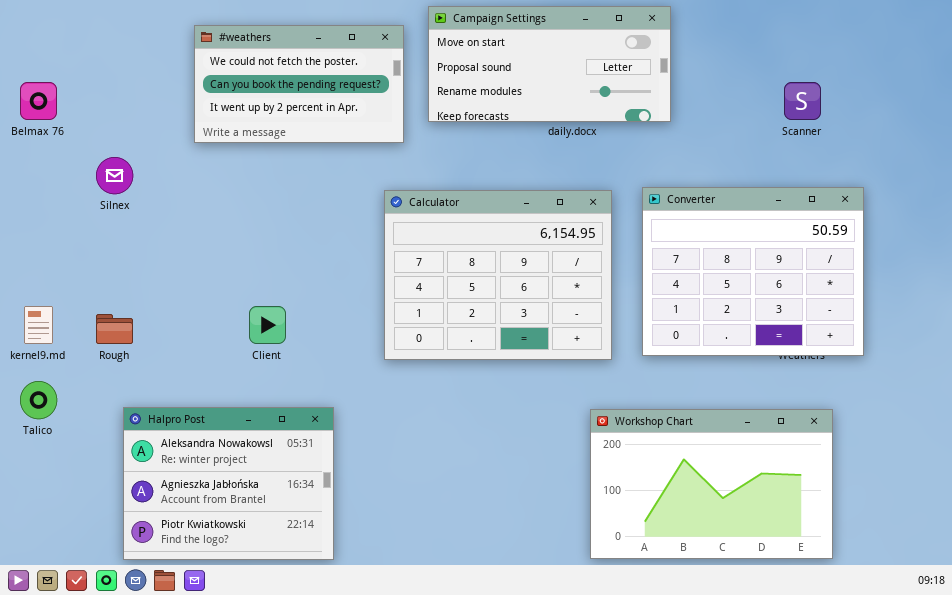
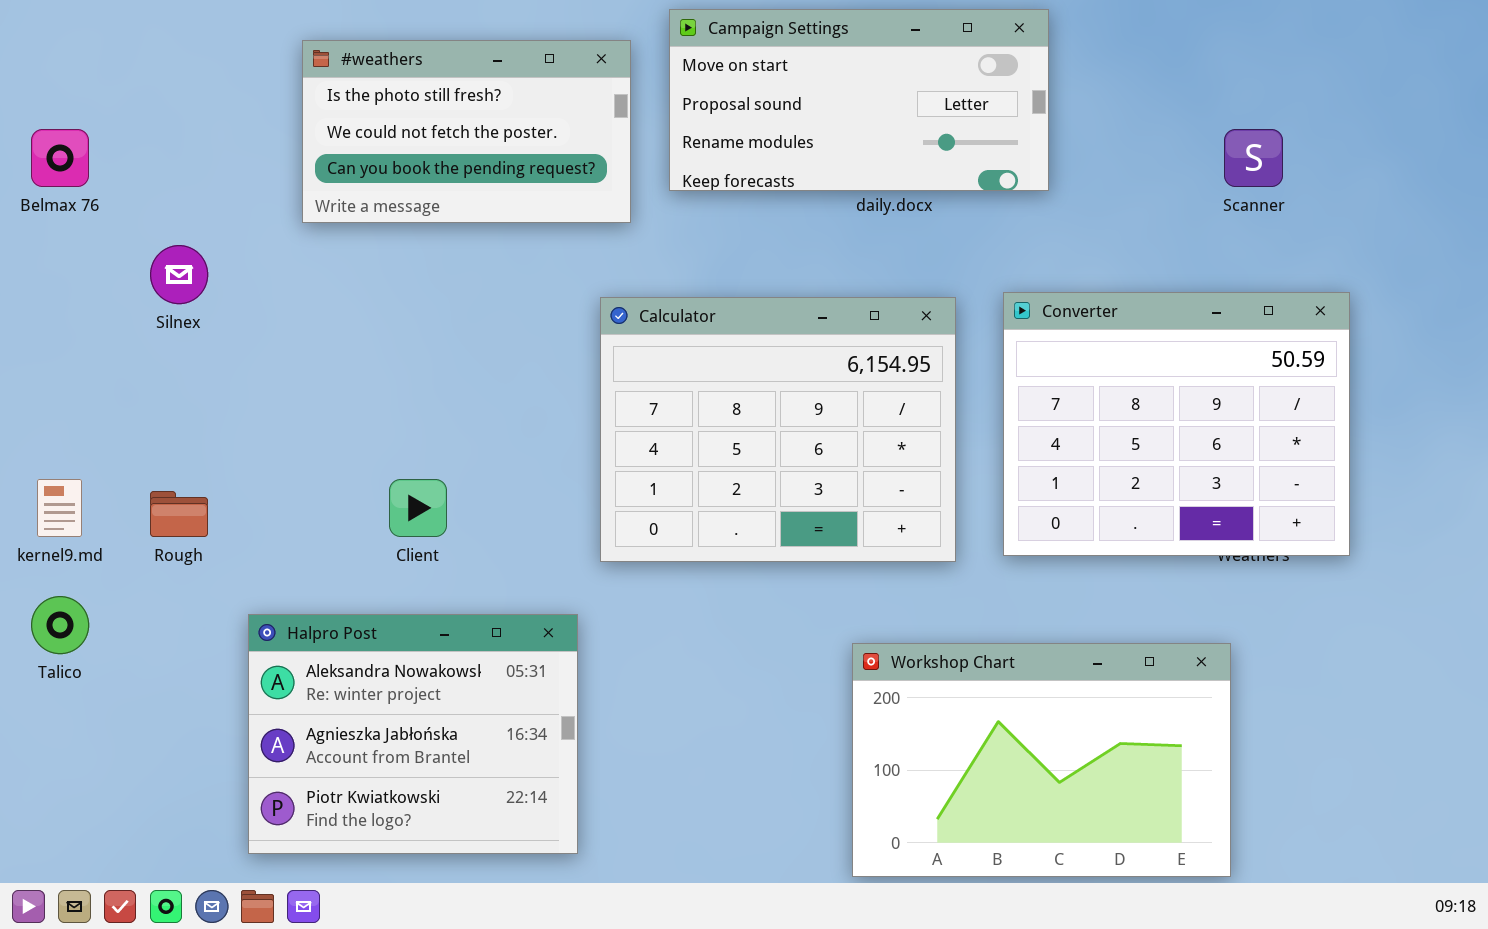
#weathers: [194,25,404,143] -> [302,40,631,223], scrolled up 1 row
Halpro Post: [123,407,334,560] -> [248,614,578,854], moved
Workshop Chart: [590,409,833,559] -> [852,643,1231,877], moved

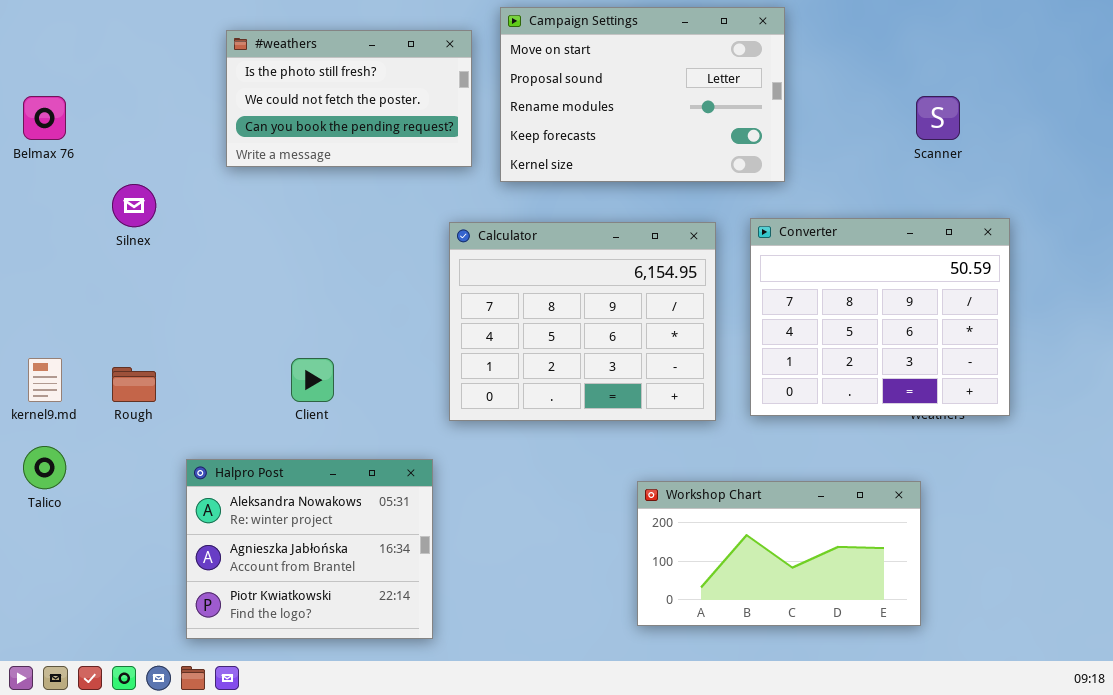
Campaign Settings: [669,9,1049,191] -> [500,7,785,182], resized
Workshop Chart: [852,643,1231,877] -> [637,481,921,626], resized

